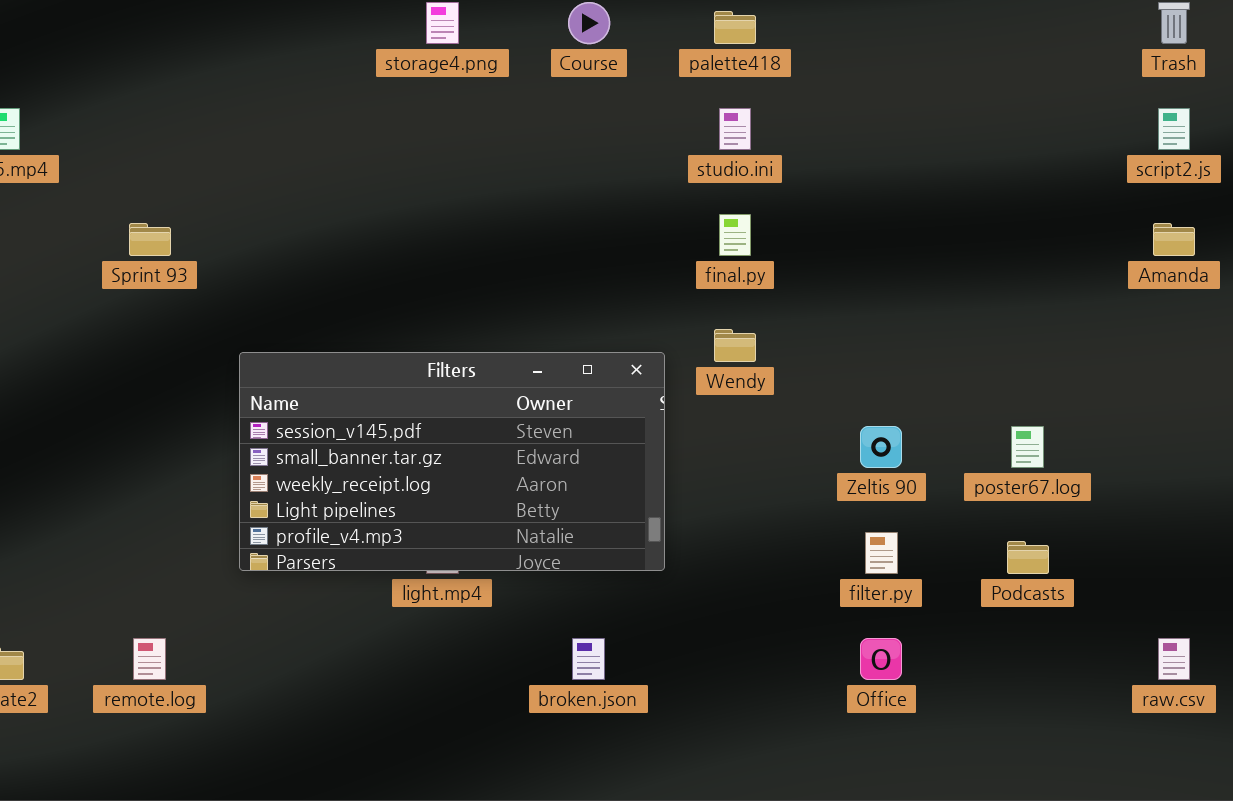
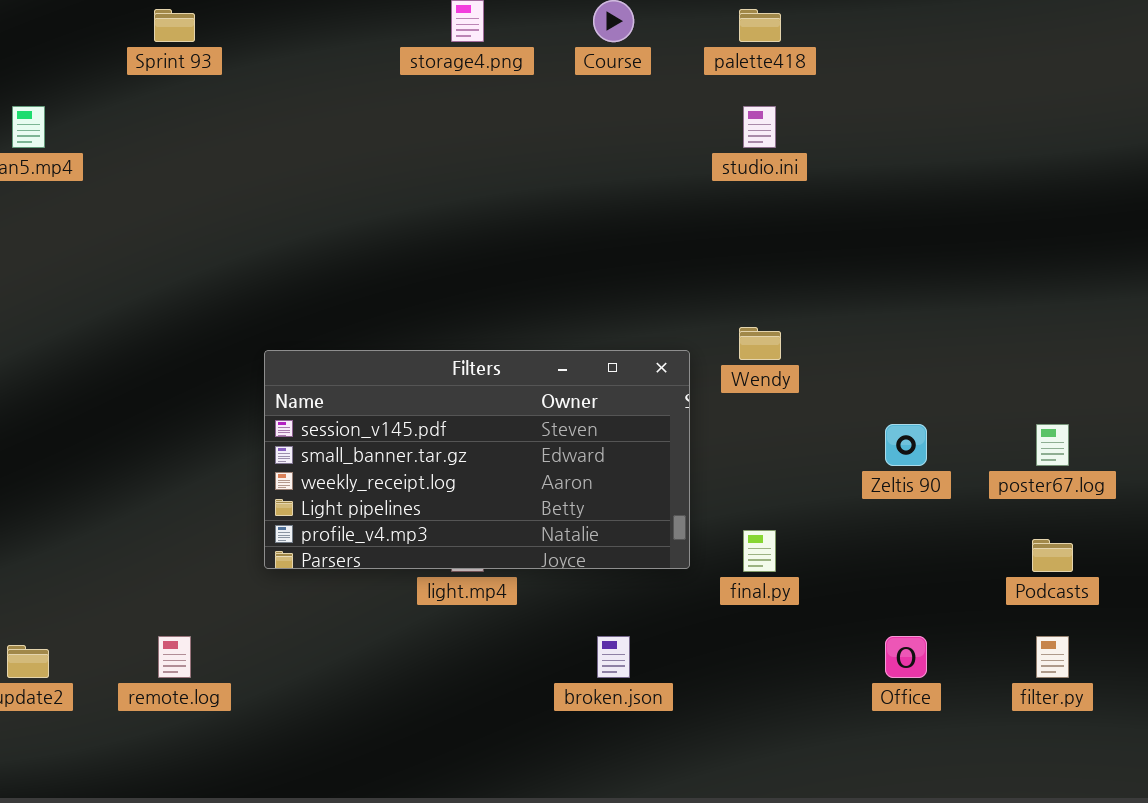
final.py: [719,214,751,256] -> [743,530,776,572], moved
Sprint 93: [129,223,171,256] -> [154,9,195,42], moved
filter.py: [865,532,898,574] -> [1036,636,1069,678], moved

